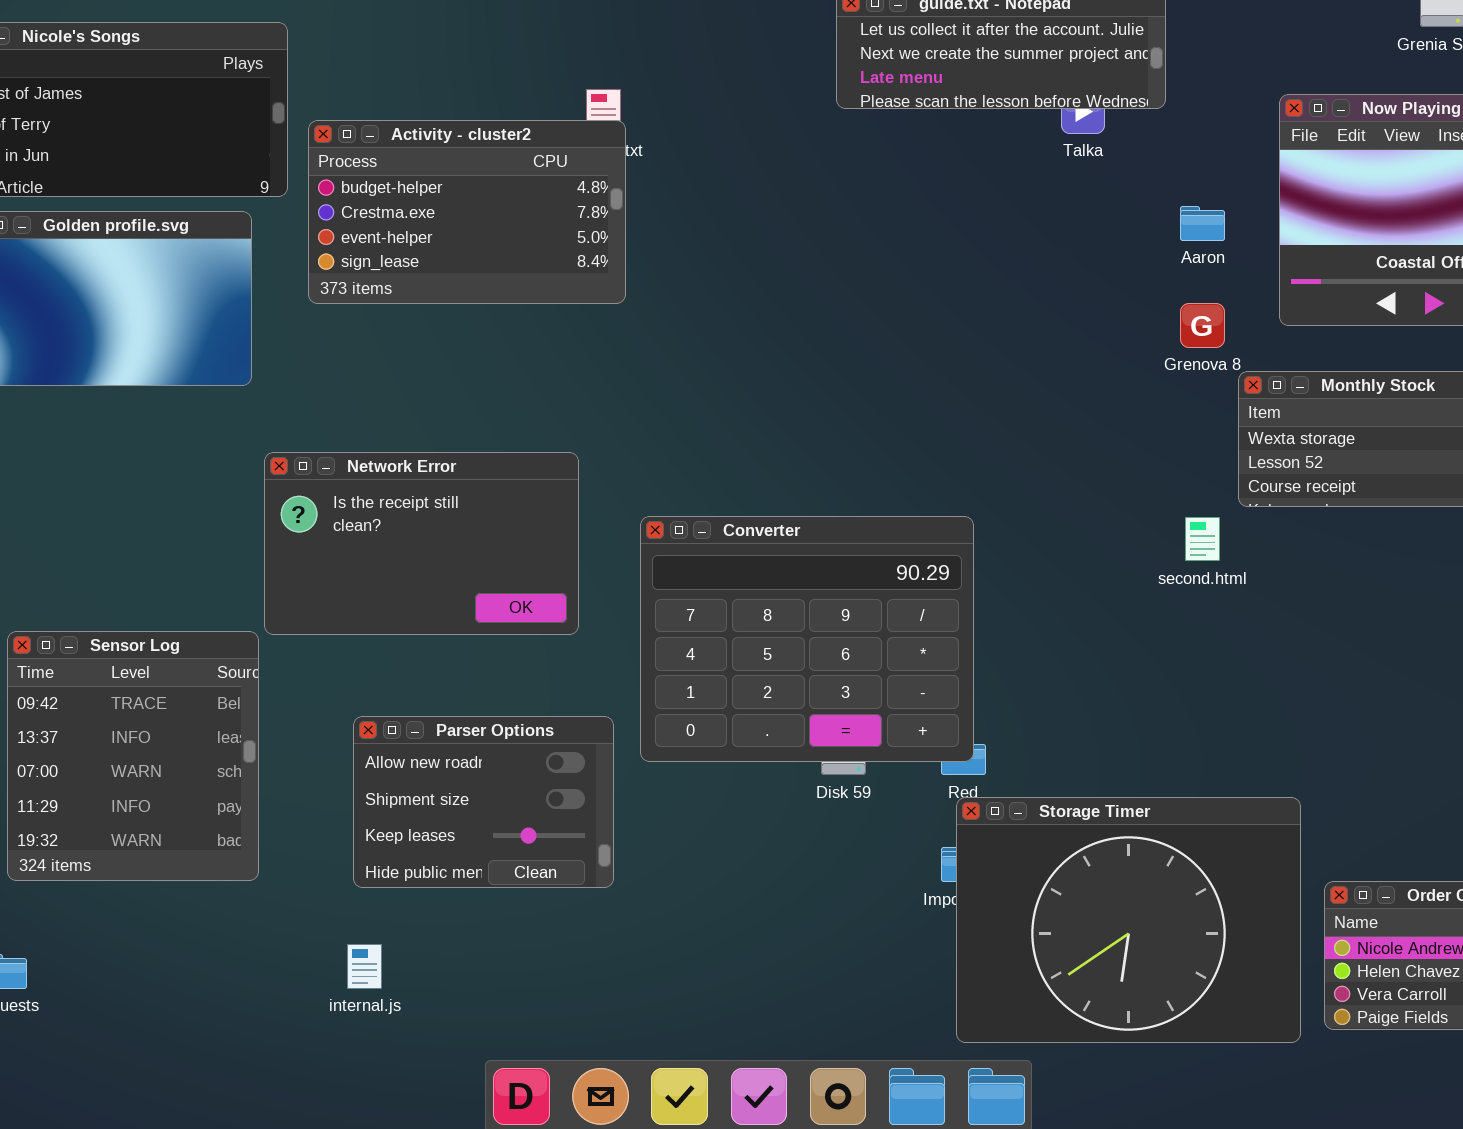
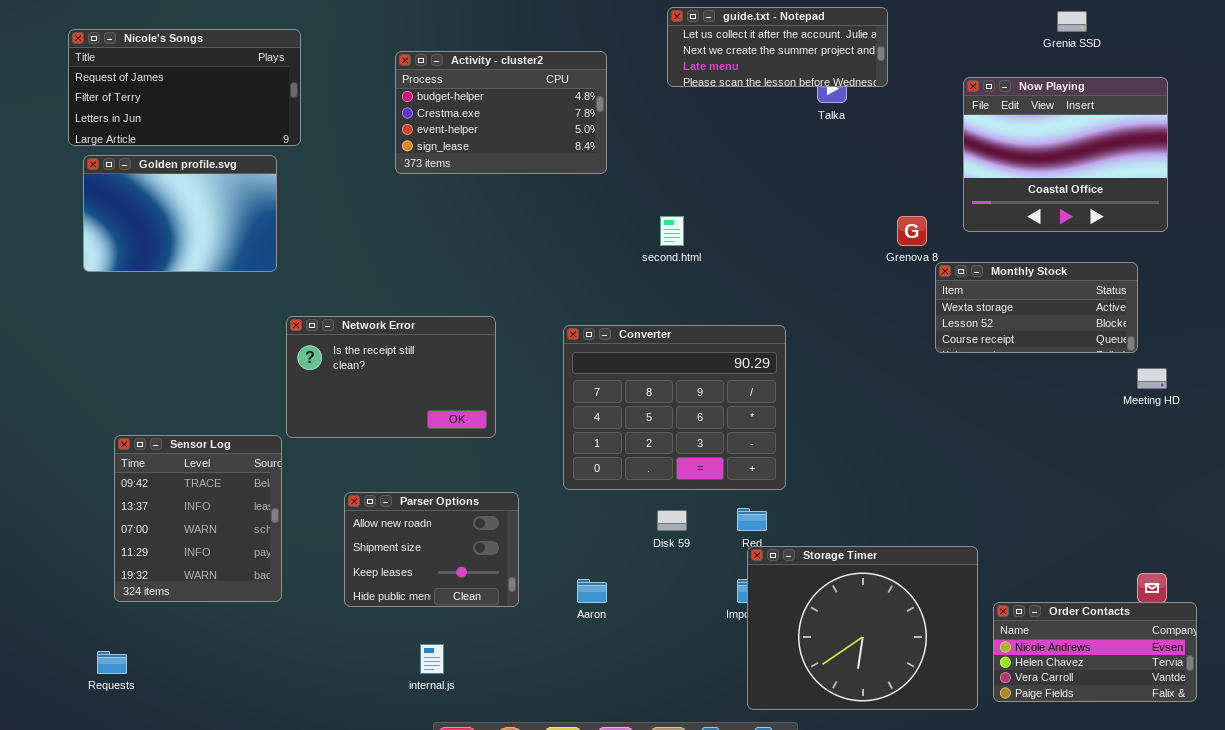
Activity - cluster2: [308,120,626,304] -> [395,51,607,174], moved
Aaron: [1180,206,1225,241] -> [577,579,607,603], moved
Converter: [640,516,974,762] -> [563,325,786,490], moved
second.html: [1185,517,1220,561] -> [660,216,684,246], moved
internal.js: [347,944,382,989] -> [420,644,444,674], moved

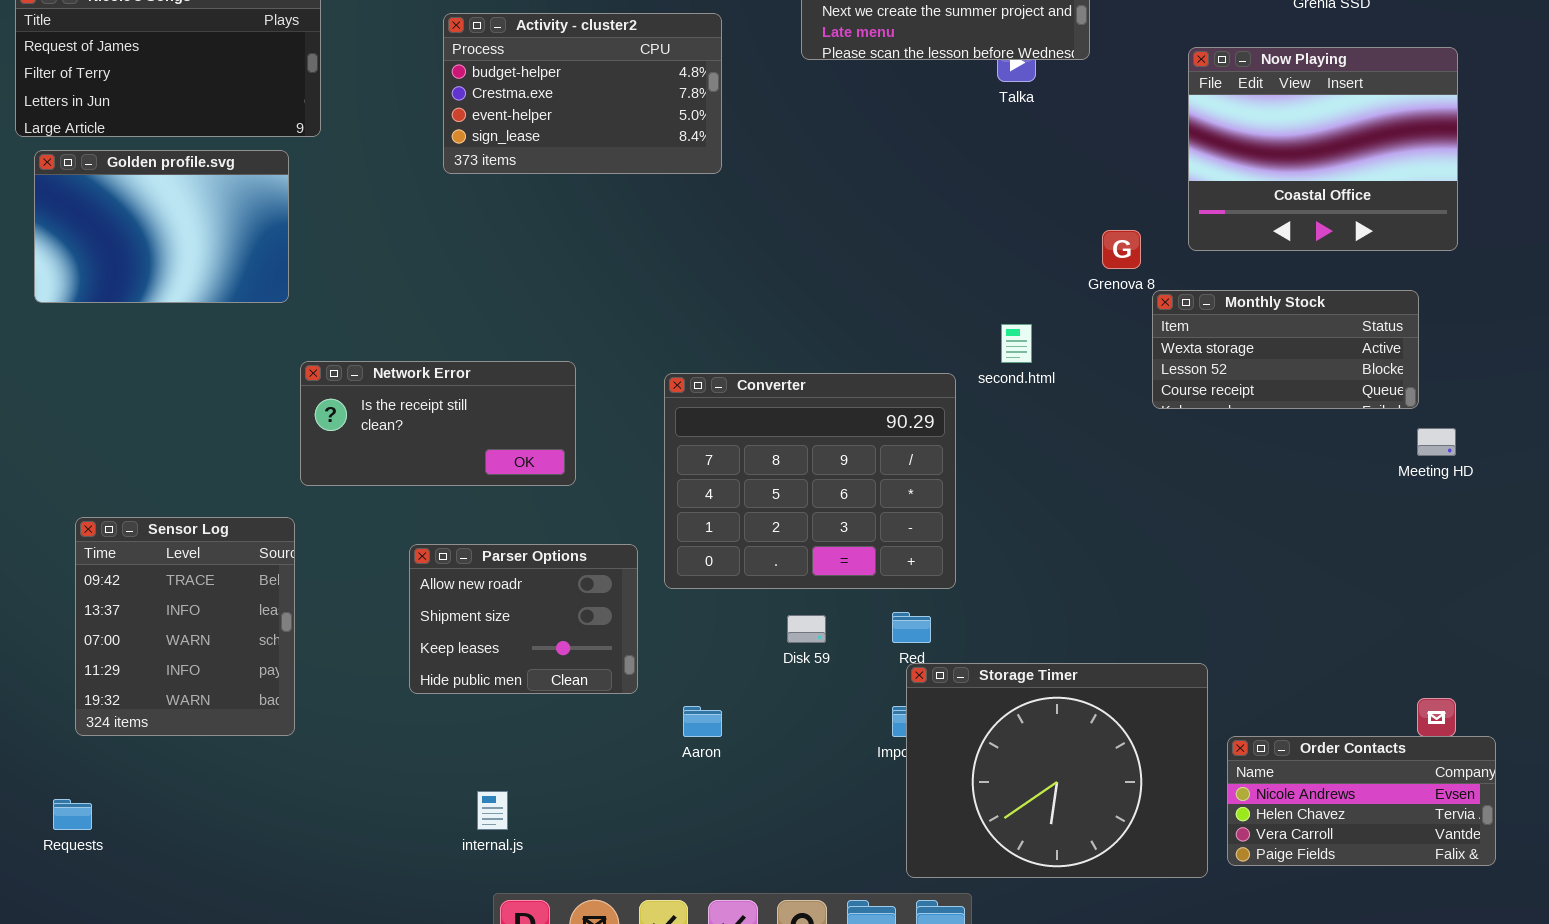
second.html: [660,216,684,246] -> [1001,324,1032,363], moved
Network Error: [286,316,496,438] -> [300,361,576,486], resized
Parser Options: [344,492,519,607] -> [409,544,638,694], moved

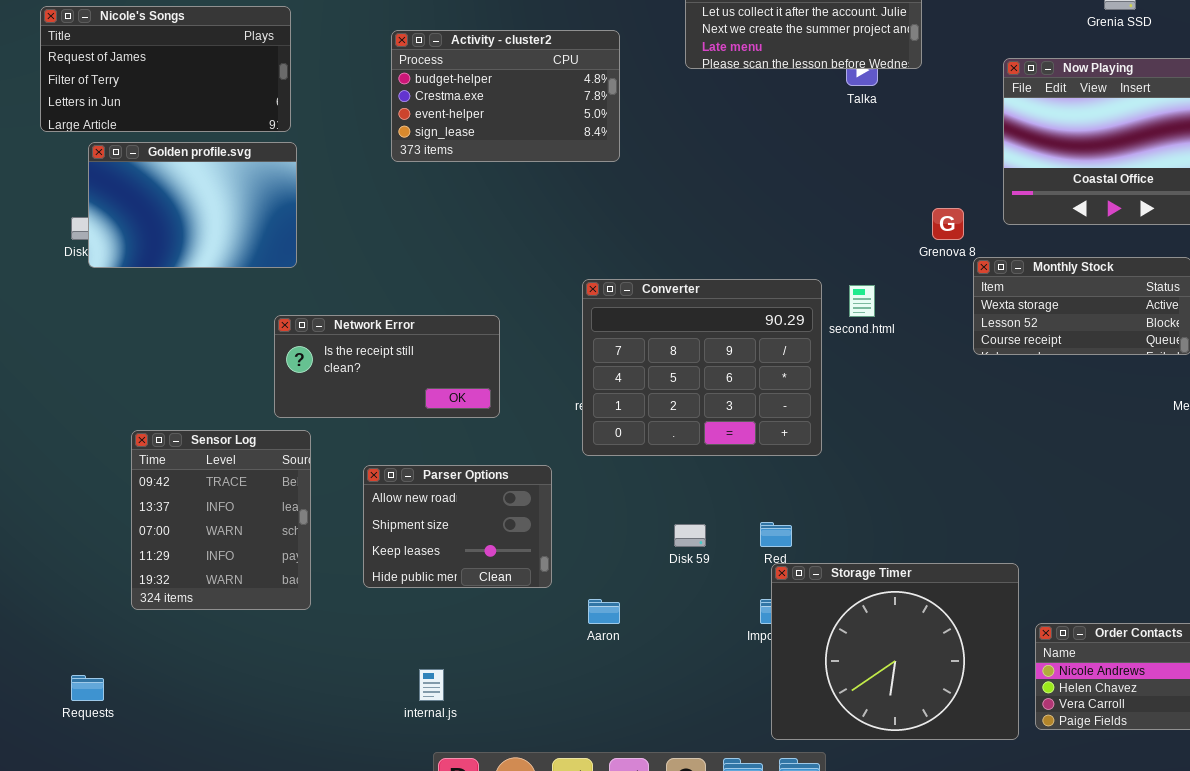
Golden profile.svg: [34,150,289,303] -> [88,142,297,268], moved
Converter: [664,373,956,589] -> [582,279,822,456], moved
Sensor Log: [75,517,295,736] -> [131,430,311,610], moved

